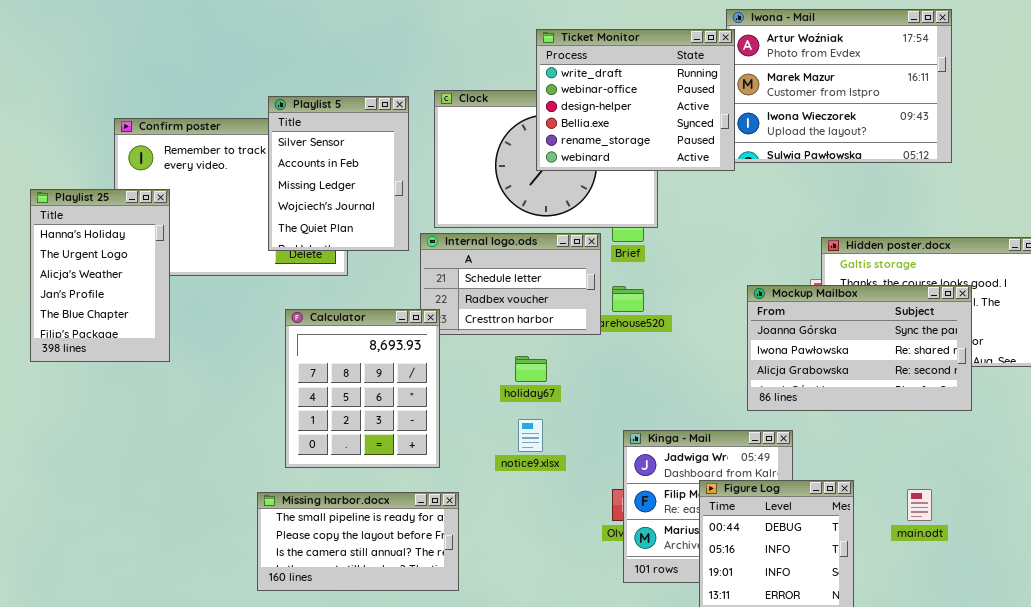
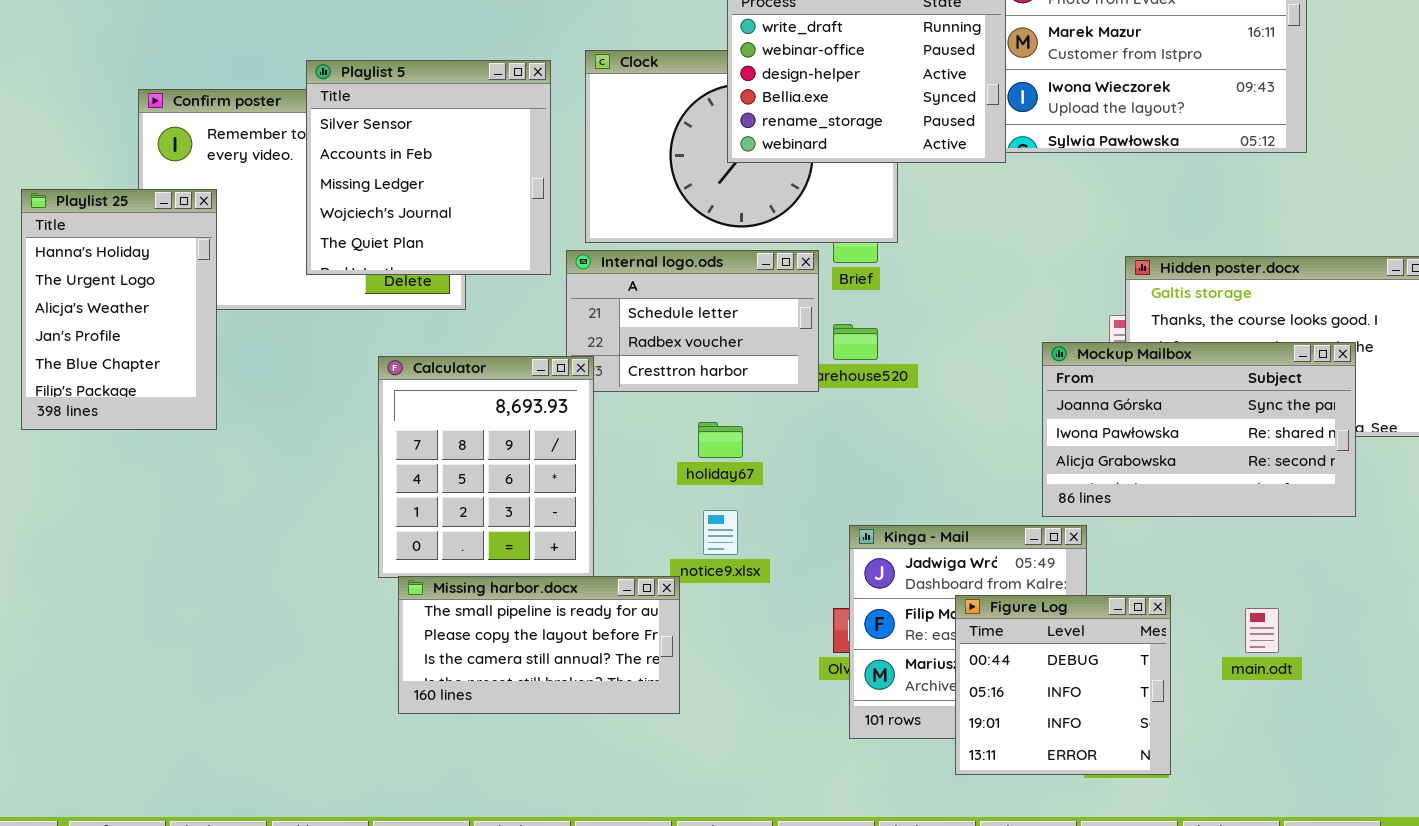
Playlist 5: [268,96,409,251] -> [306,60,551,275], resized
Mockup Mailbox: [747,285,972,411] -> [1042,342,1356,517], moved
Missing harbor.docx: [257,492,459,591] -> [398,576,680,714], moved

